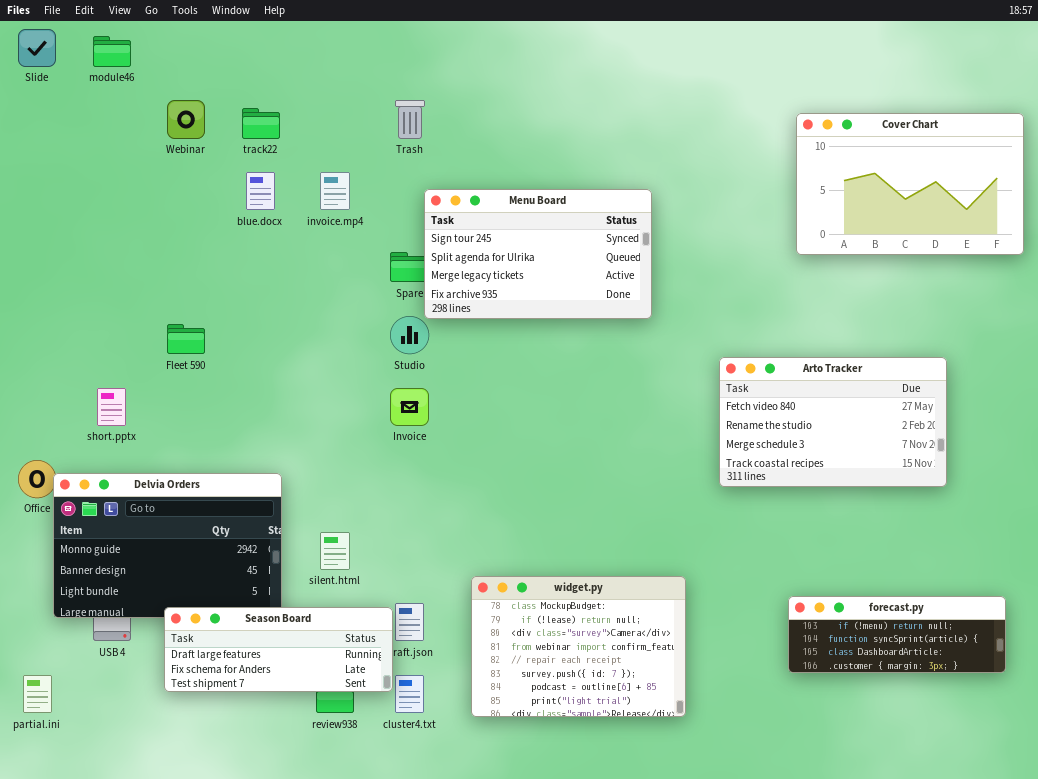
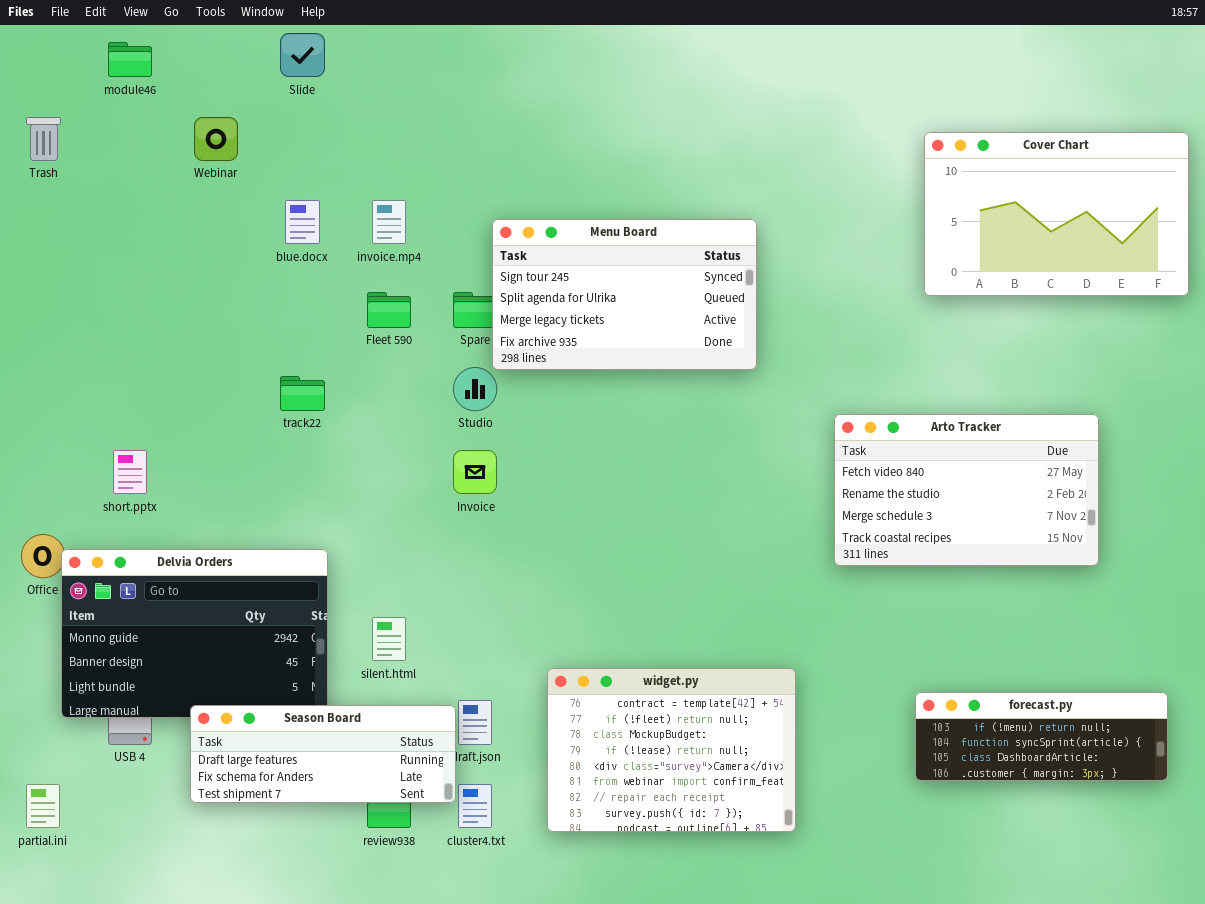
Slide: [18,29,56,67] -> [280,33,325,77], moved
Trash: [395,100,425,139] -> [26,117,61,161], moved
track22: [242,108,280,139] -> [280,376,325,411], moved
Fleet 590: [167,324,205,354] -> [367,292,411,328], moved
widget.py: [471,576,686,717] -> [547,668,796,832], scrolled up 2 rows

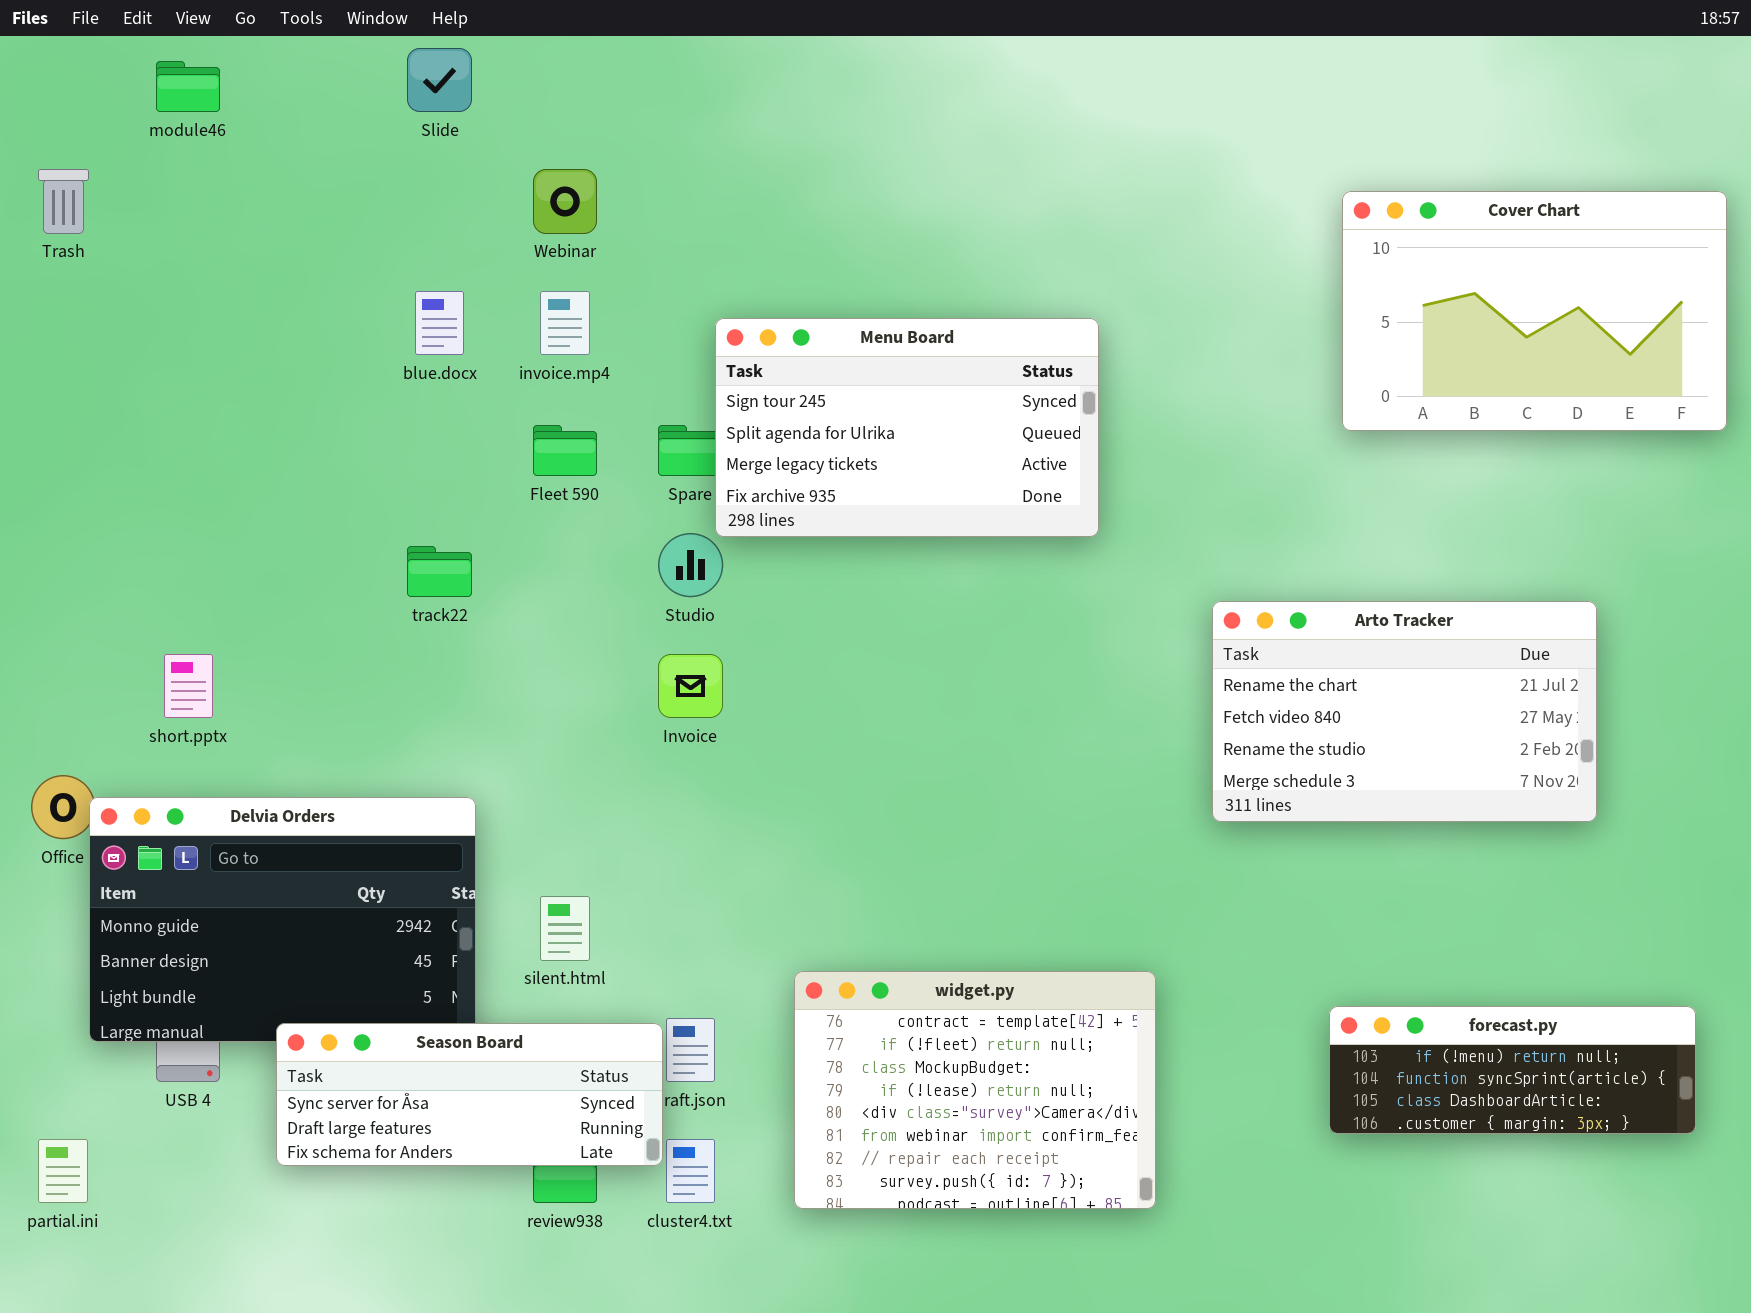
Webinar: [194,117,238,161] -> [533,169,597,234], moved
Arto Tracker: [834,414,1099,566] -> [1212,601,1597,822], scrolled up 1 row
Season Board: [190,705,456,803] -> [276,1023,663,1166], scrolled up 1 row

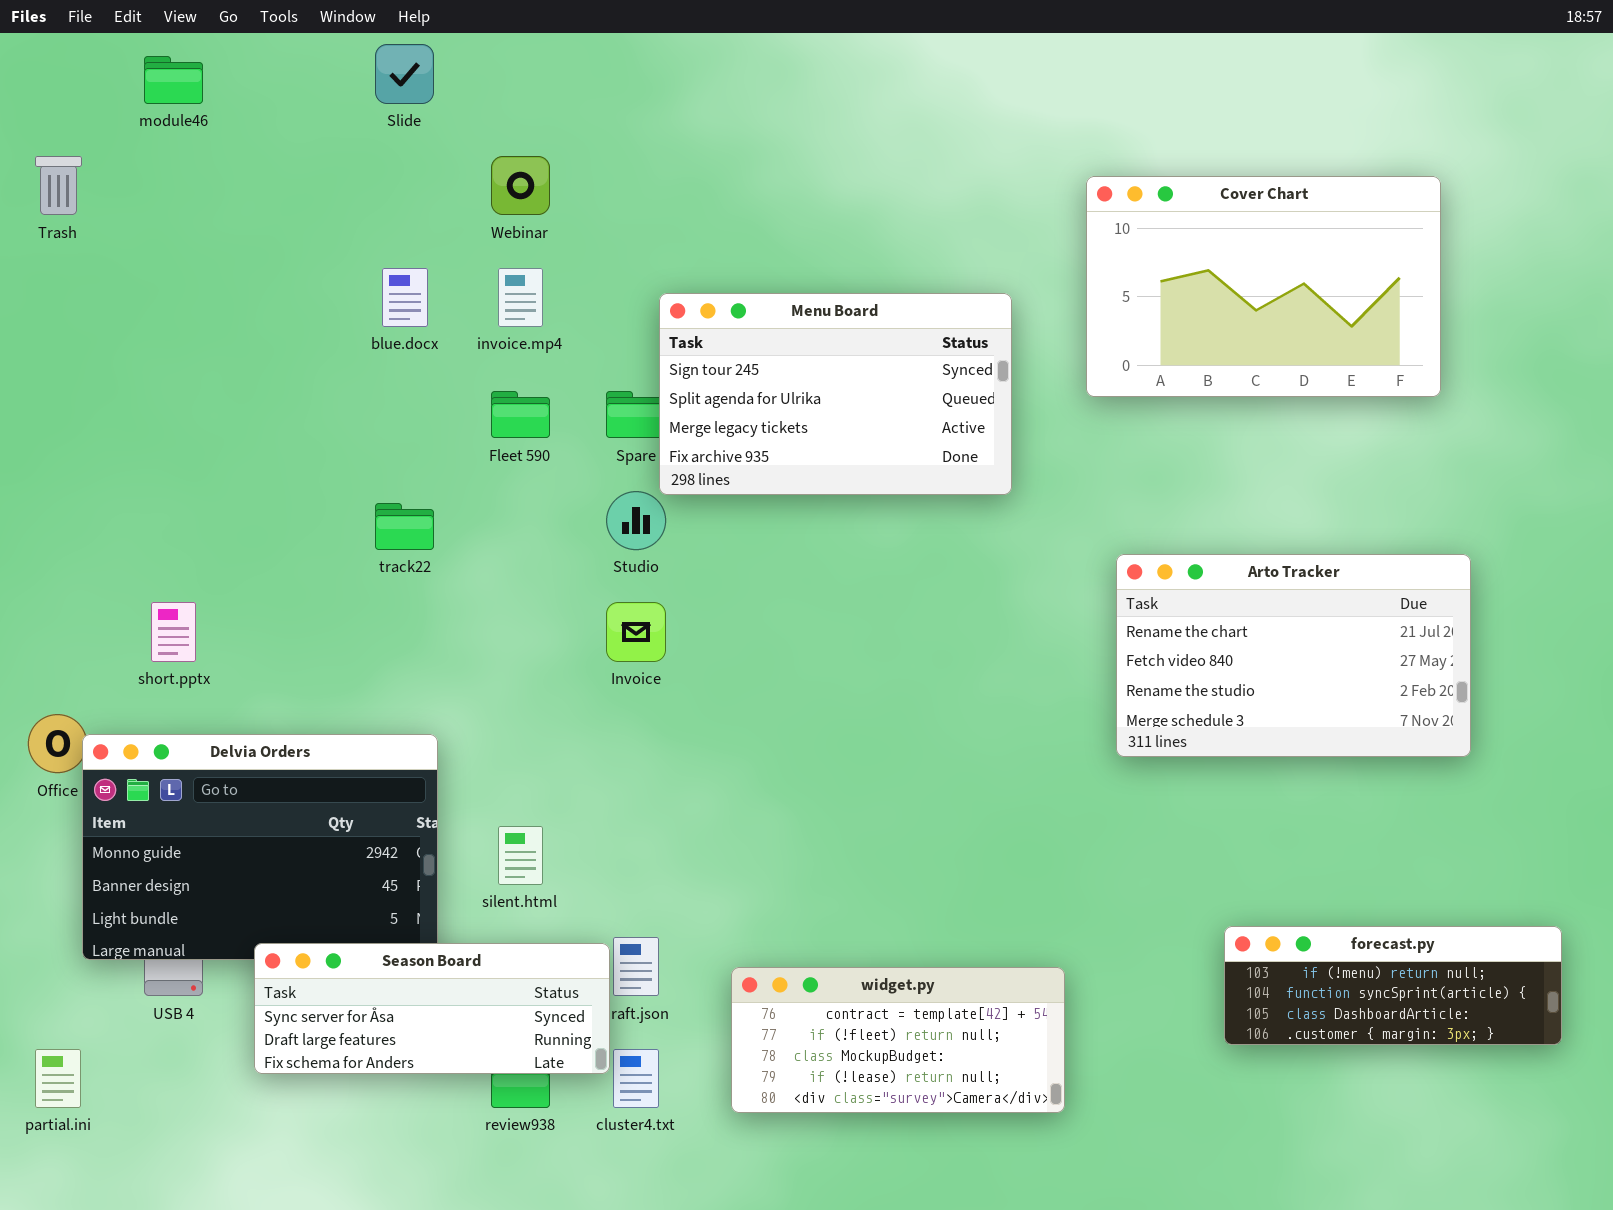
Cover Chart: [1342,191,1727,431] -> [1086,176,1441,397], moved
widget.py: [794,971,1156,1209] -> [731,967,1065,1113], resized

